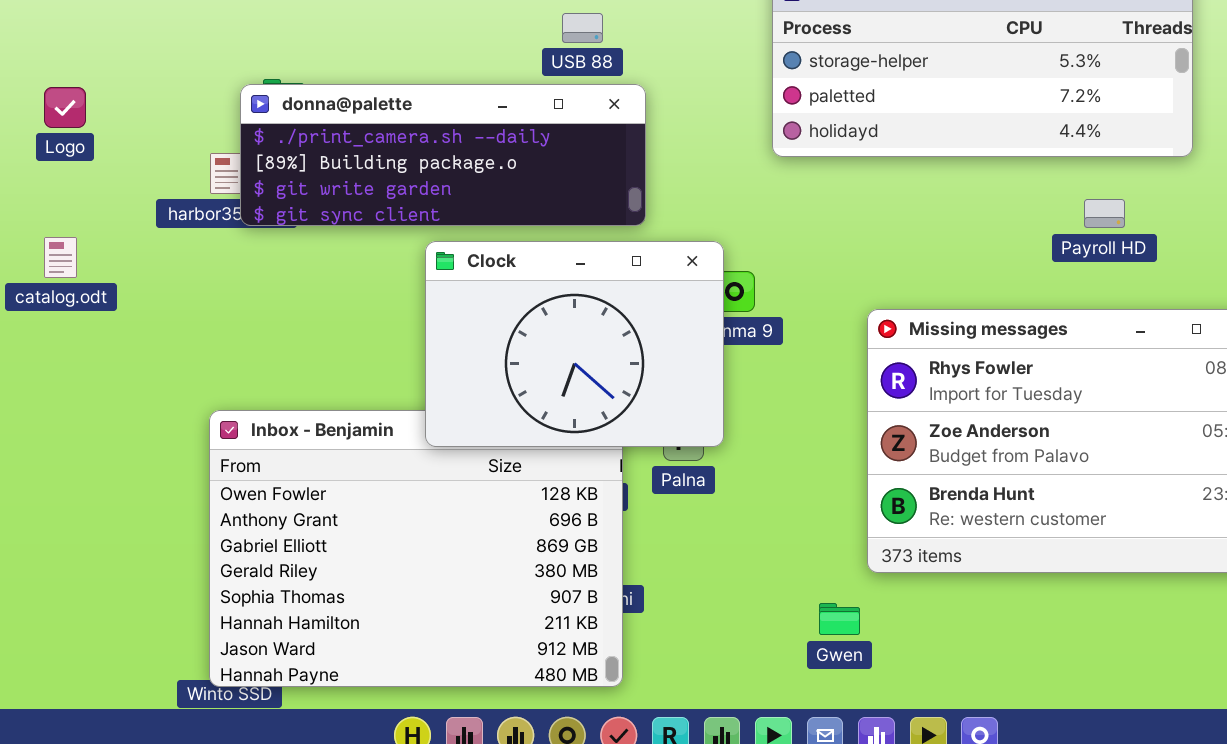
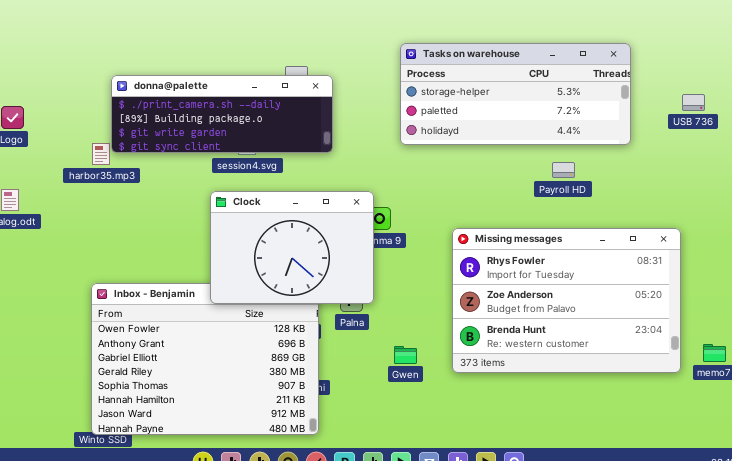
donna@palette: [240,84,646,226] -> [111,75,333,153], moved
Payroll HD: [1084,199,1125,228] -> [552,162,575,178], moved
Gwen: [819,603,860,635] -> [394,346,417,364], moved

